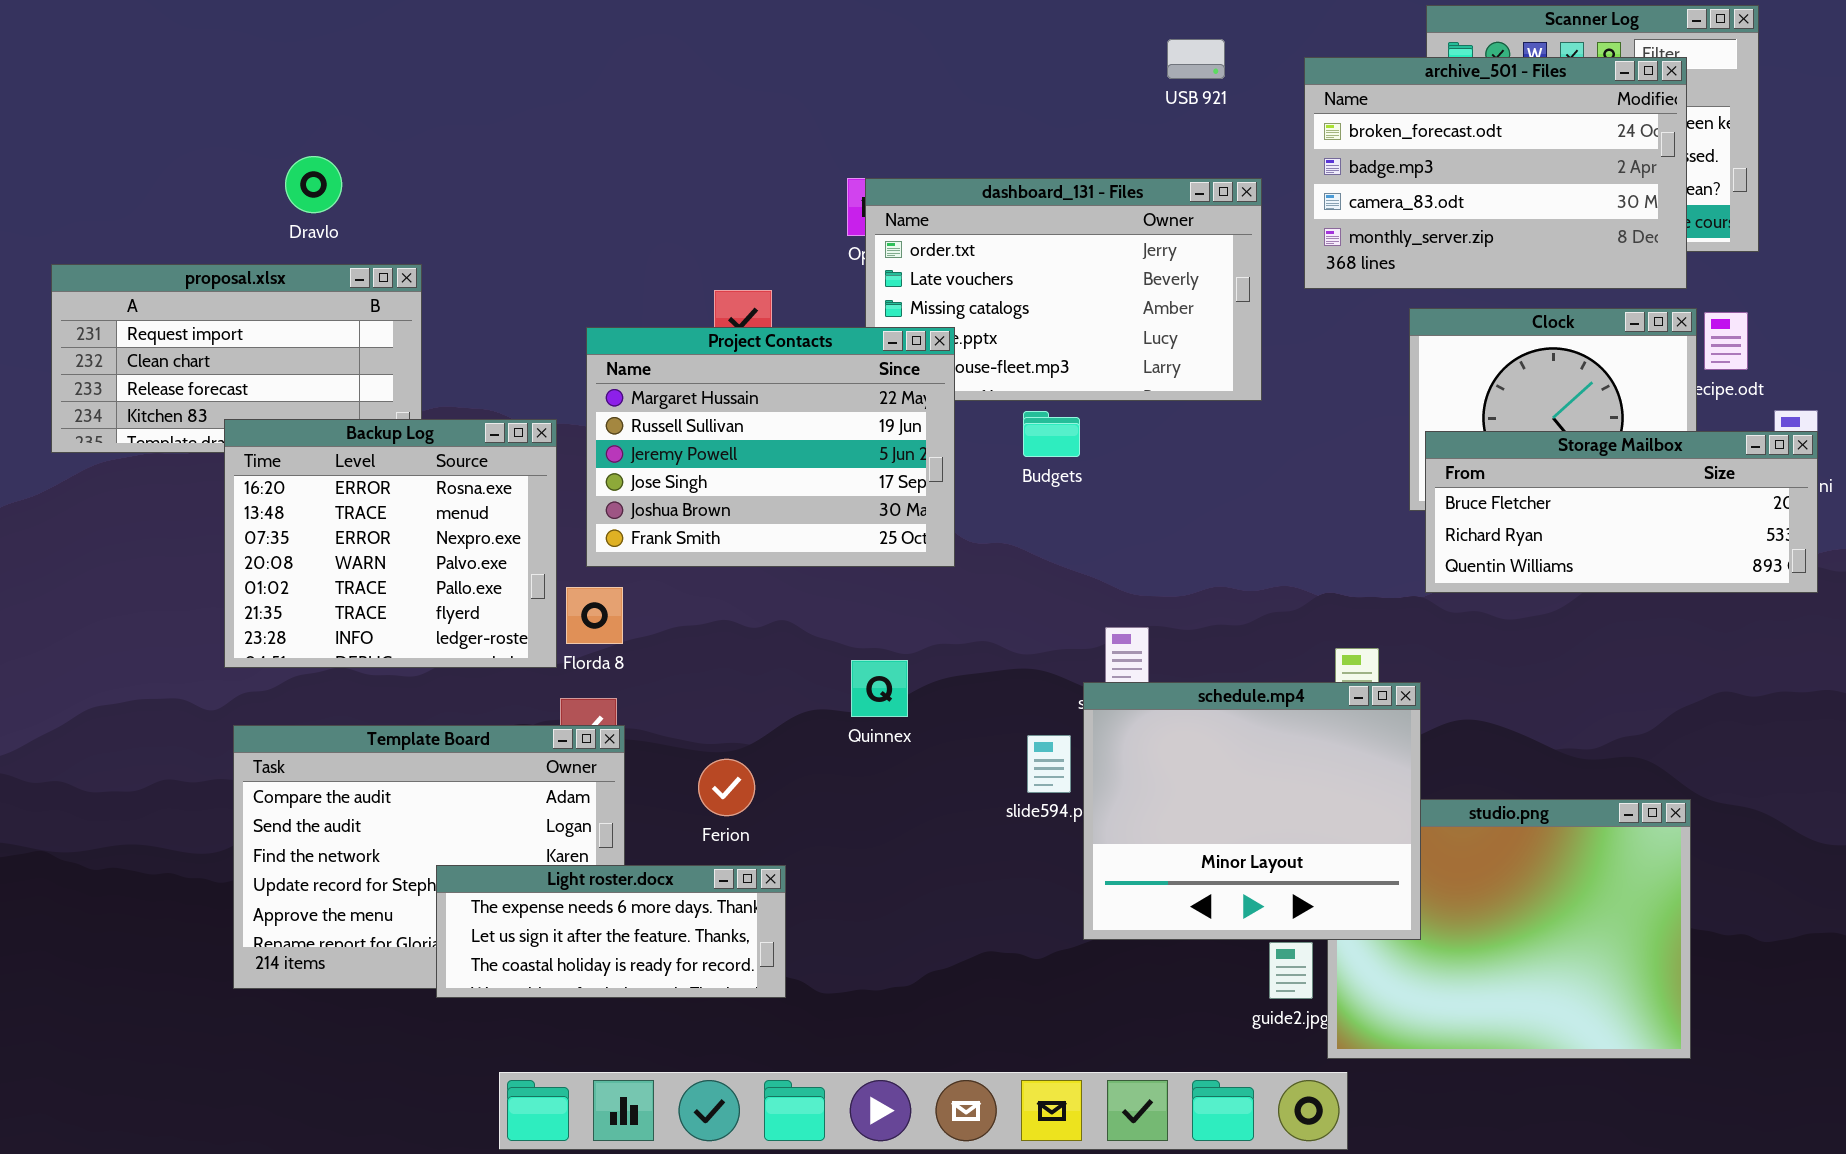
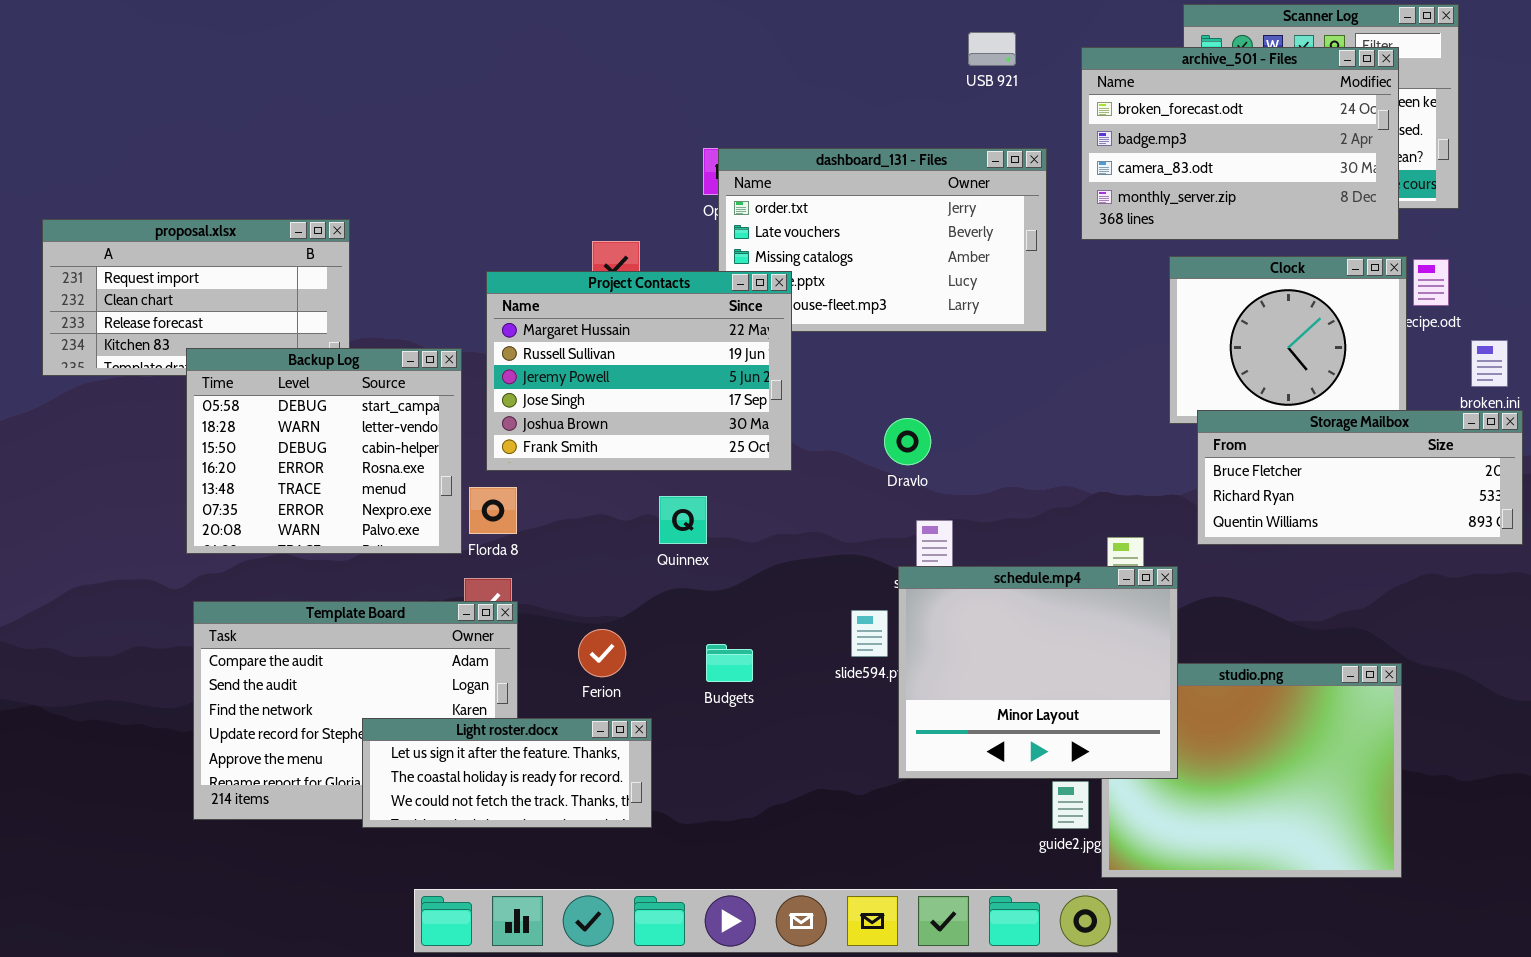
Dravlo: [285,156,342,213] -> [884,418,931,465], moved
Budgets: [1023,411,1080,457] -> [706,644,753,682], moved
Backup Log: [224,419,557,668] -> [186,348,462,554], scrolled up 3 rows
Storage Mailbox: [1425,431,1818,593] -> [1197,410,1523,545], moved
Quinnex: [851,660,908,717] -> [659,496,707,544], moved
Light roster.docx: [436,865,786,998] -> [362,718,652,828], scrolled down 1 row

